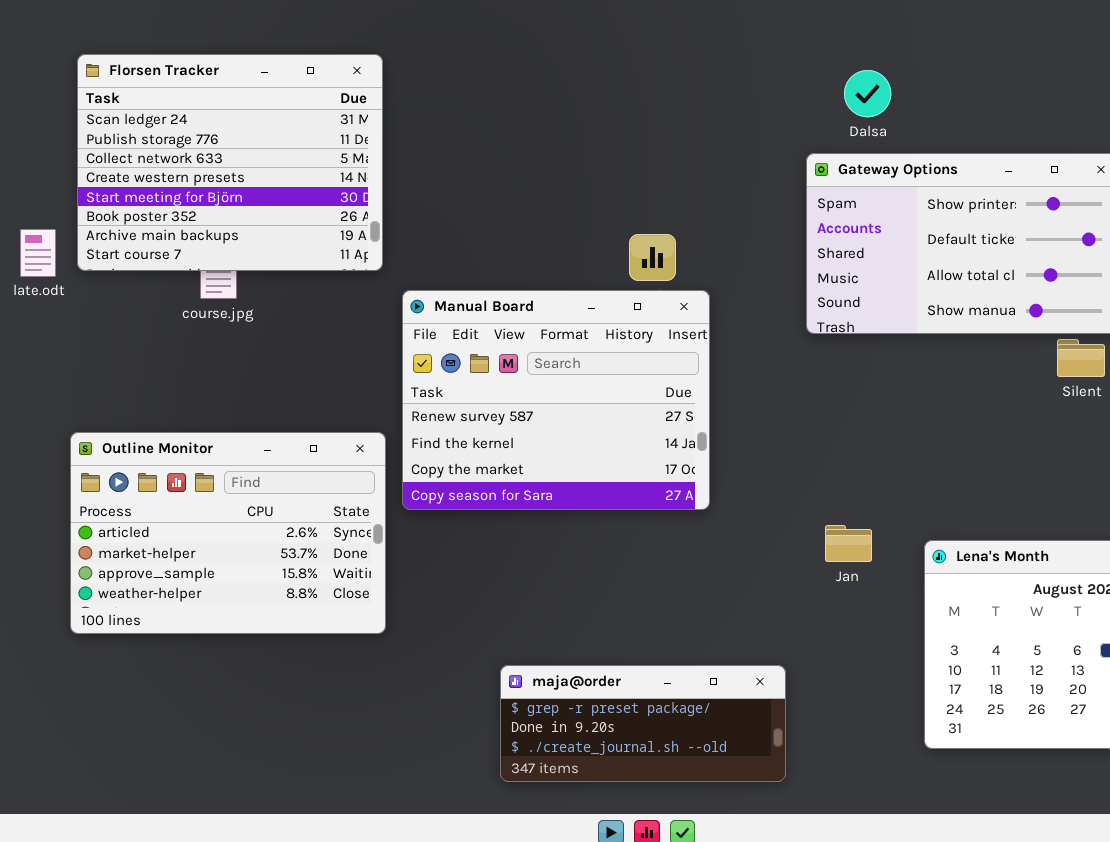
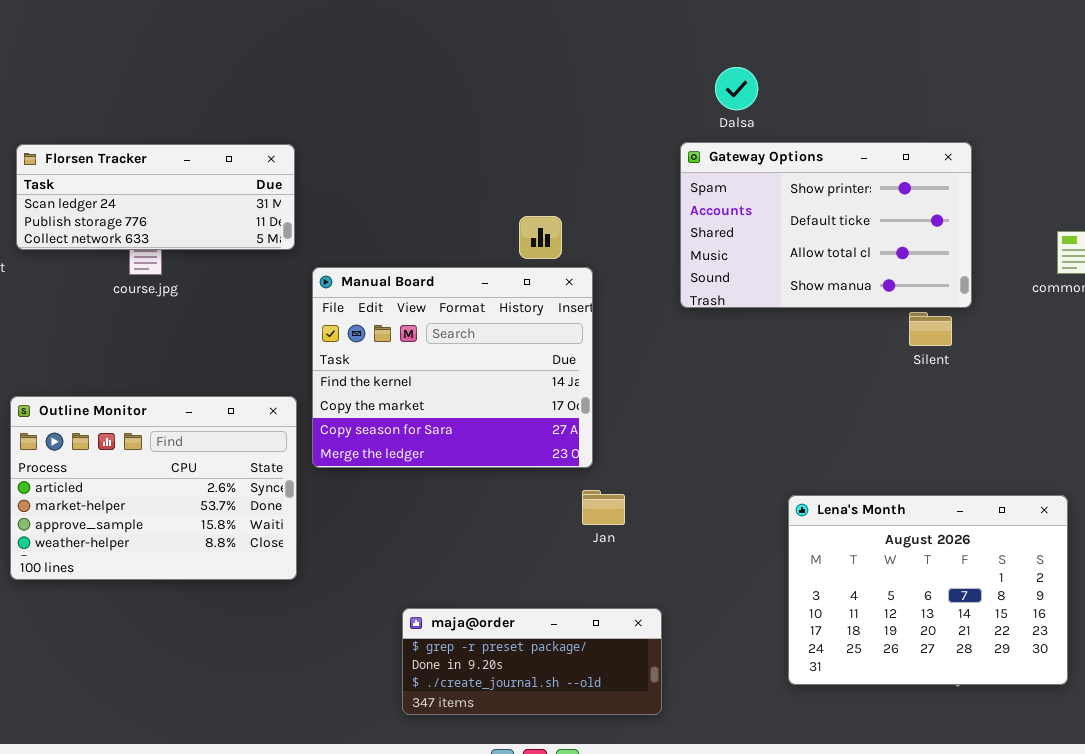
Florsen Tracker: [77,54,383,271] -> [16,144,295,250], resized
Manual Board: [402,290,710,510] -> [312,267,593,468], scrolled down 1 row
Jan: [825,525,872,562] -> [582,490,625,525], moved

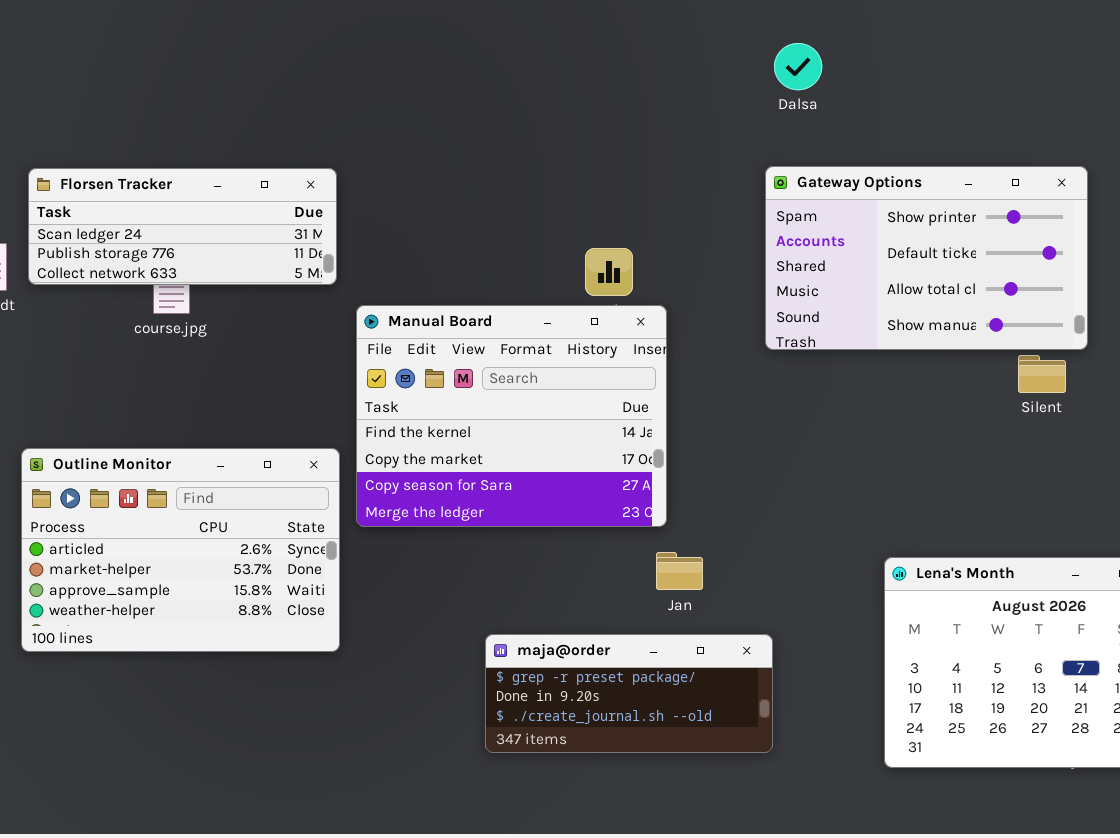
Dalsa: [715,67,758,110] -> [774,43,822,90], moved
maja@order: [402,608,662,715] -> [485,634,773,753], moved

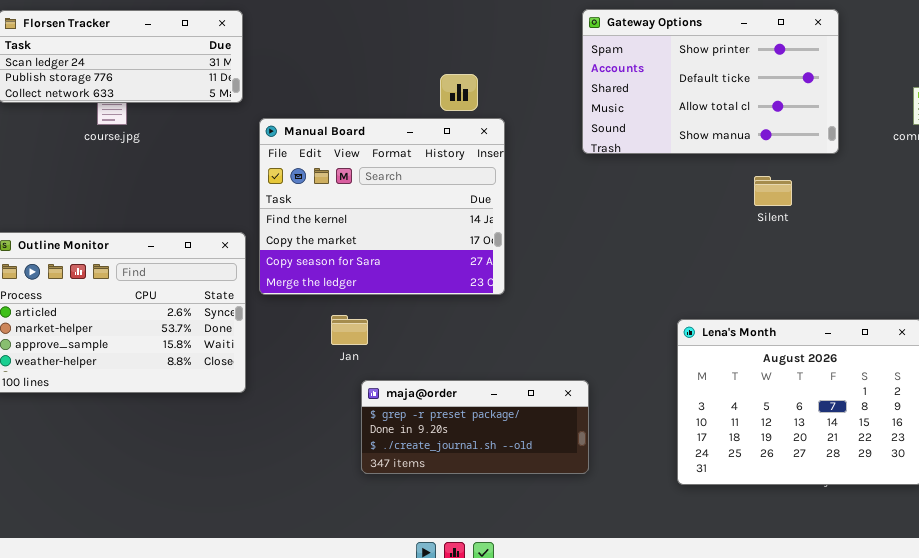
Silent: [1018,355,1066,393] -> [754,176,792,206], moved
Jan: [656,552,703,590] -> [331,315,368,345], moved

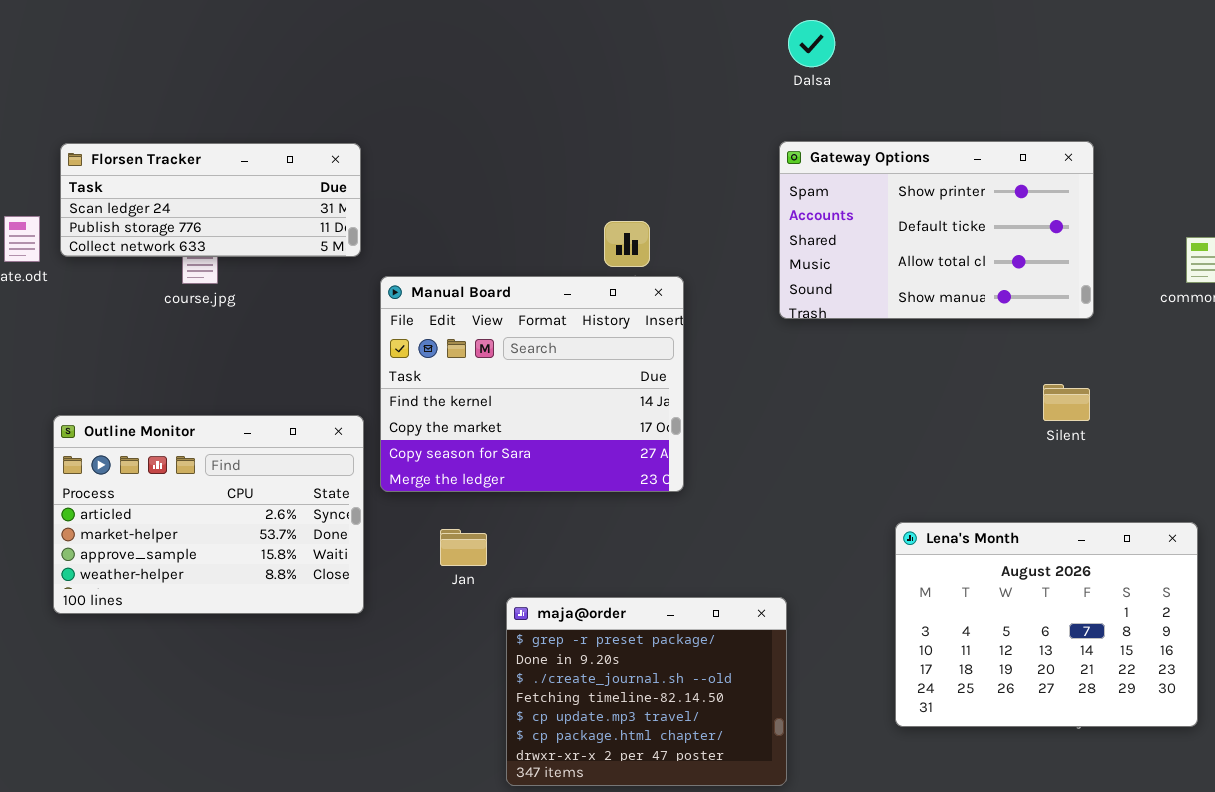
Silent: [754,176,792,206] -> [1043,384,1090,421], moved
Jan: [331,315,368,345] -> [440,529,487,566], moved
maja@order: [361,380,589,474] -> [506,597,787,786], resized

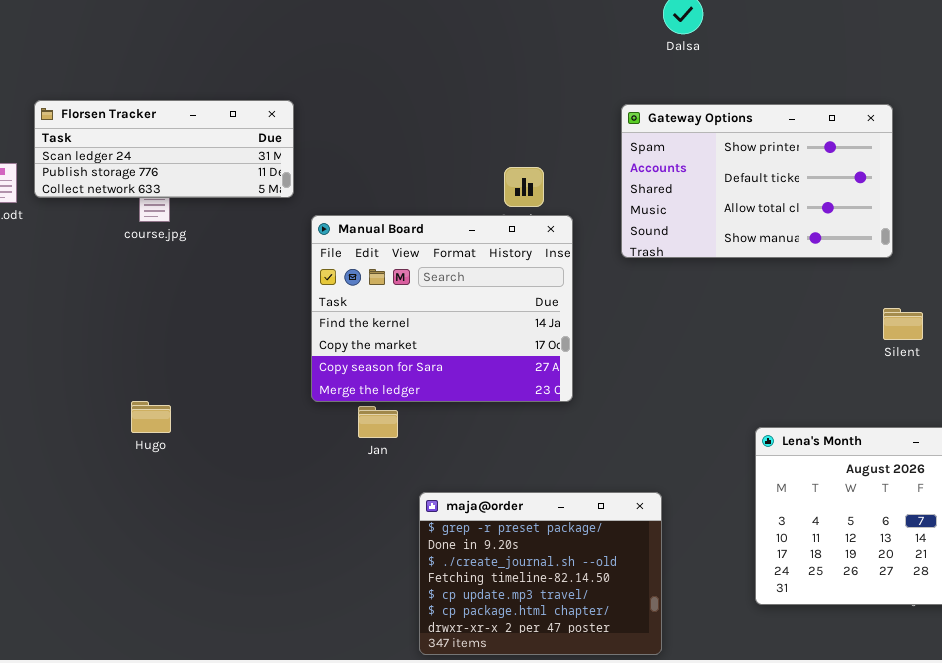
Gateway Options: [779,141,1094,319] -> [621,104,893,258], moved
Outline Monitor: [53,415,364,614] -> none, closed
Jan: [440,529,487,566] -> [358,406,398,438], moved

